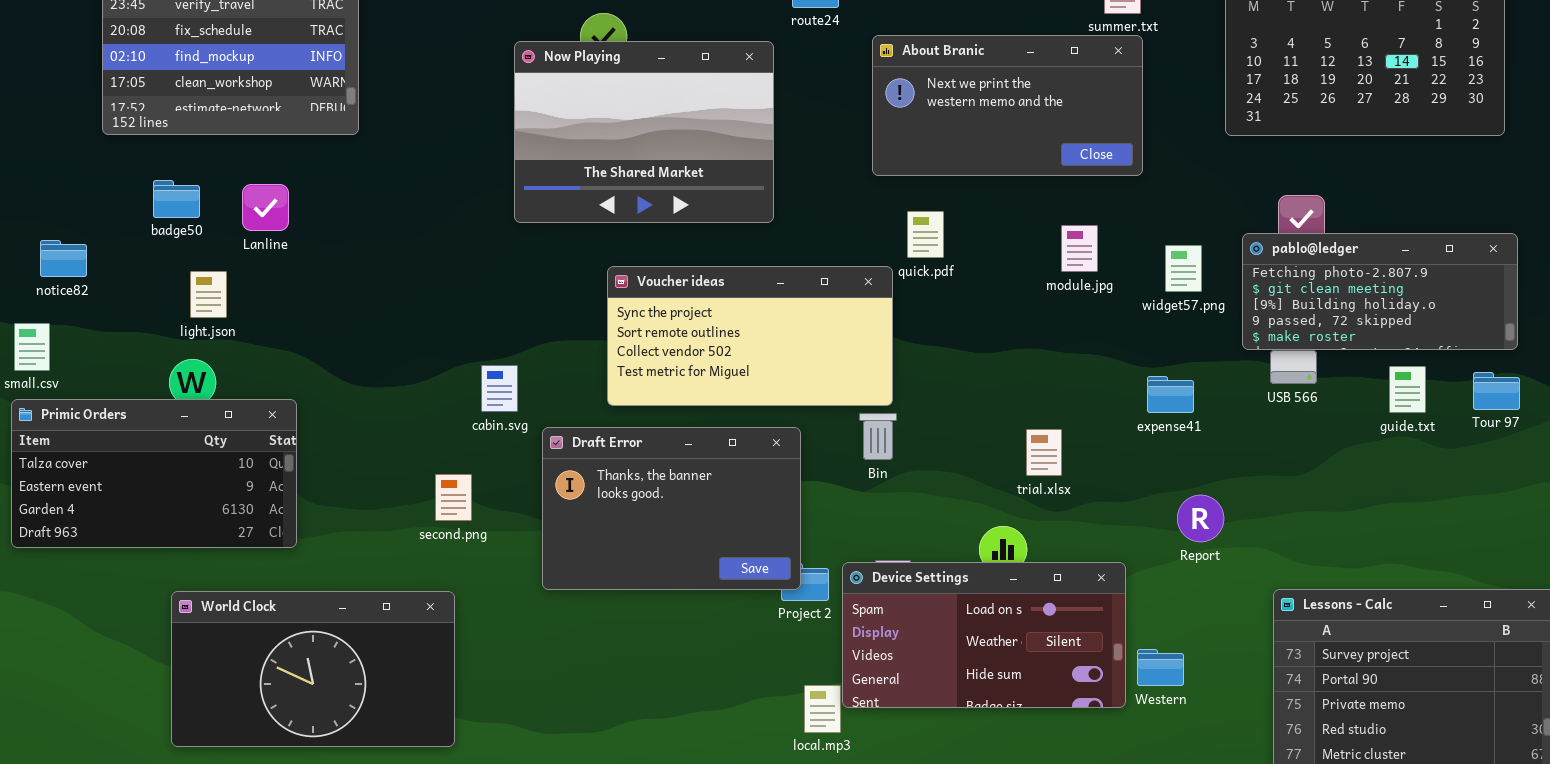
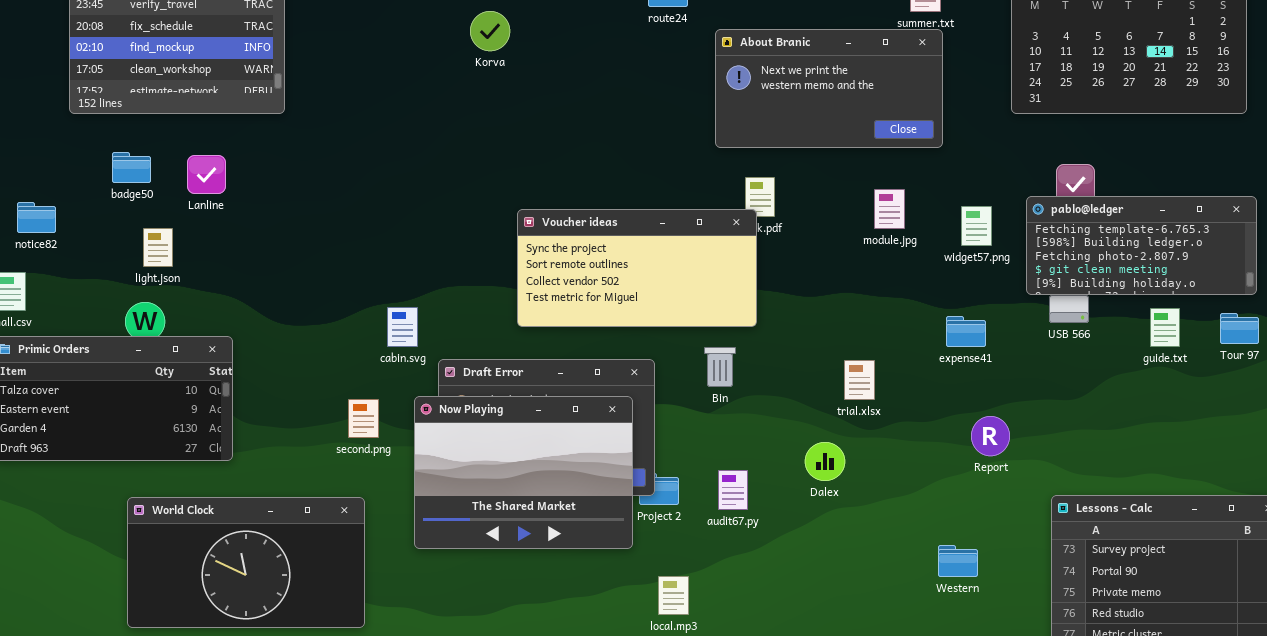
Now Playing: [514,41,774,223] -> [414,396,633,549], moved
pablo@ledger: [1242,233,1518,350] -> [1026,196,1257,295], scrolled up 2 rows
Voucher ideas: [607,266,893,406] -> [517,209,757,327], moved
Device Settings: [842,562,1126,708] -> none, closed

